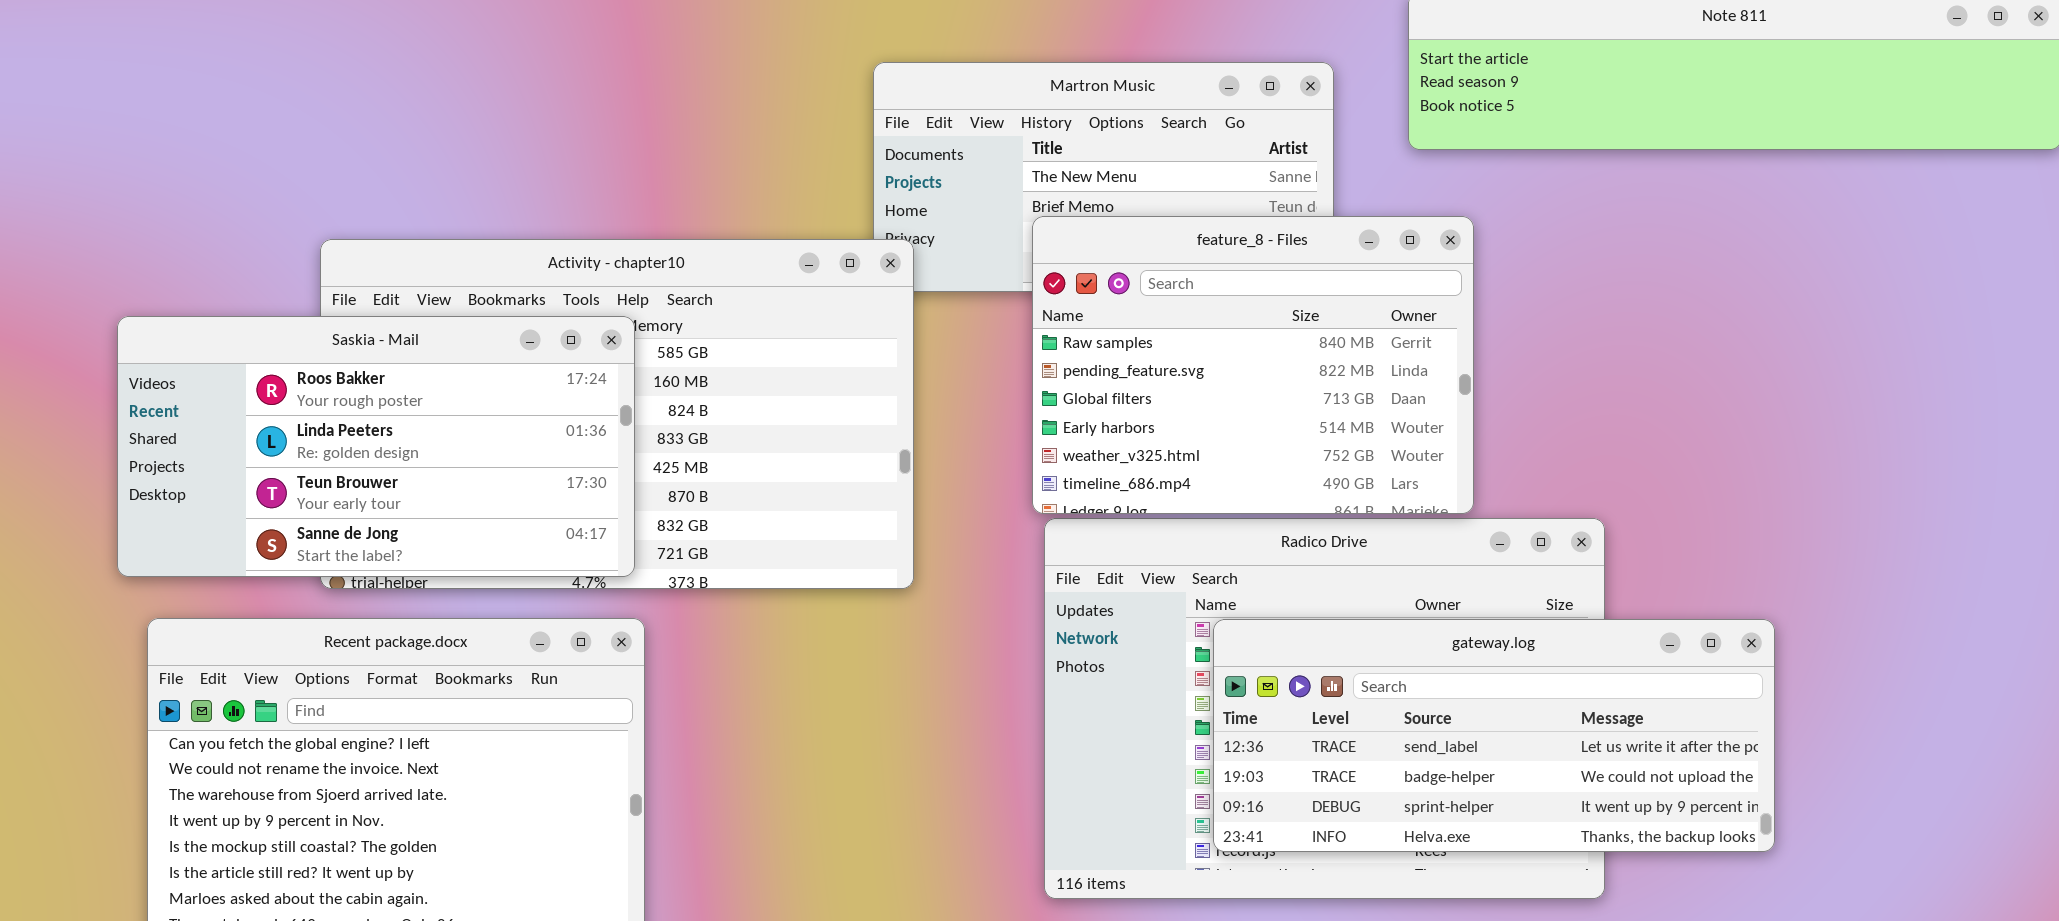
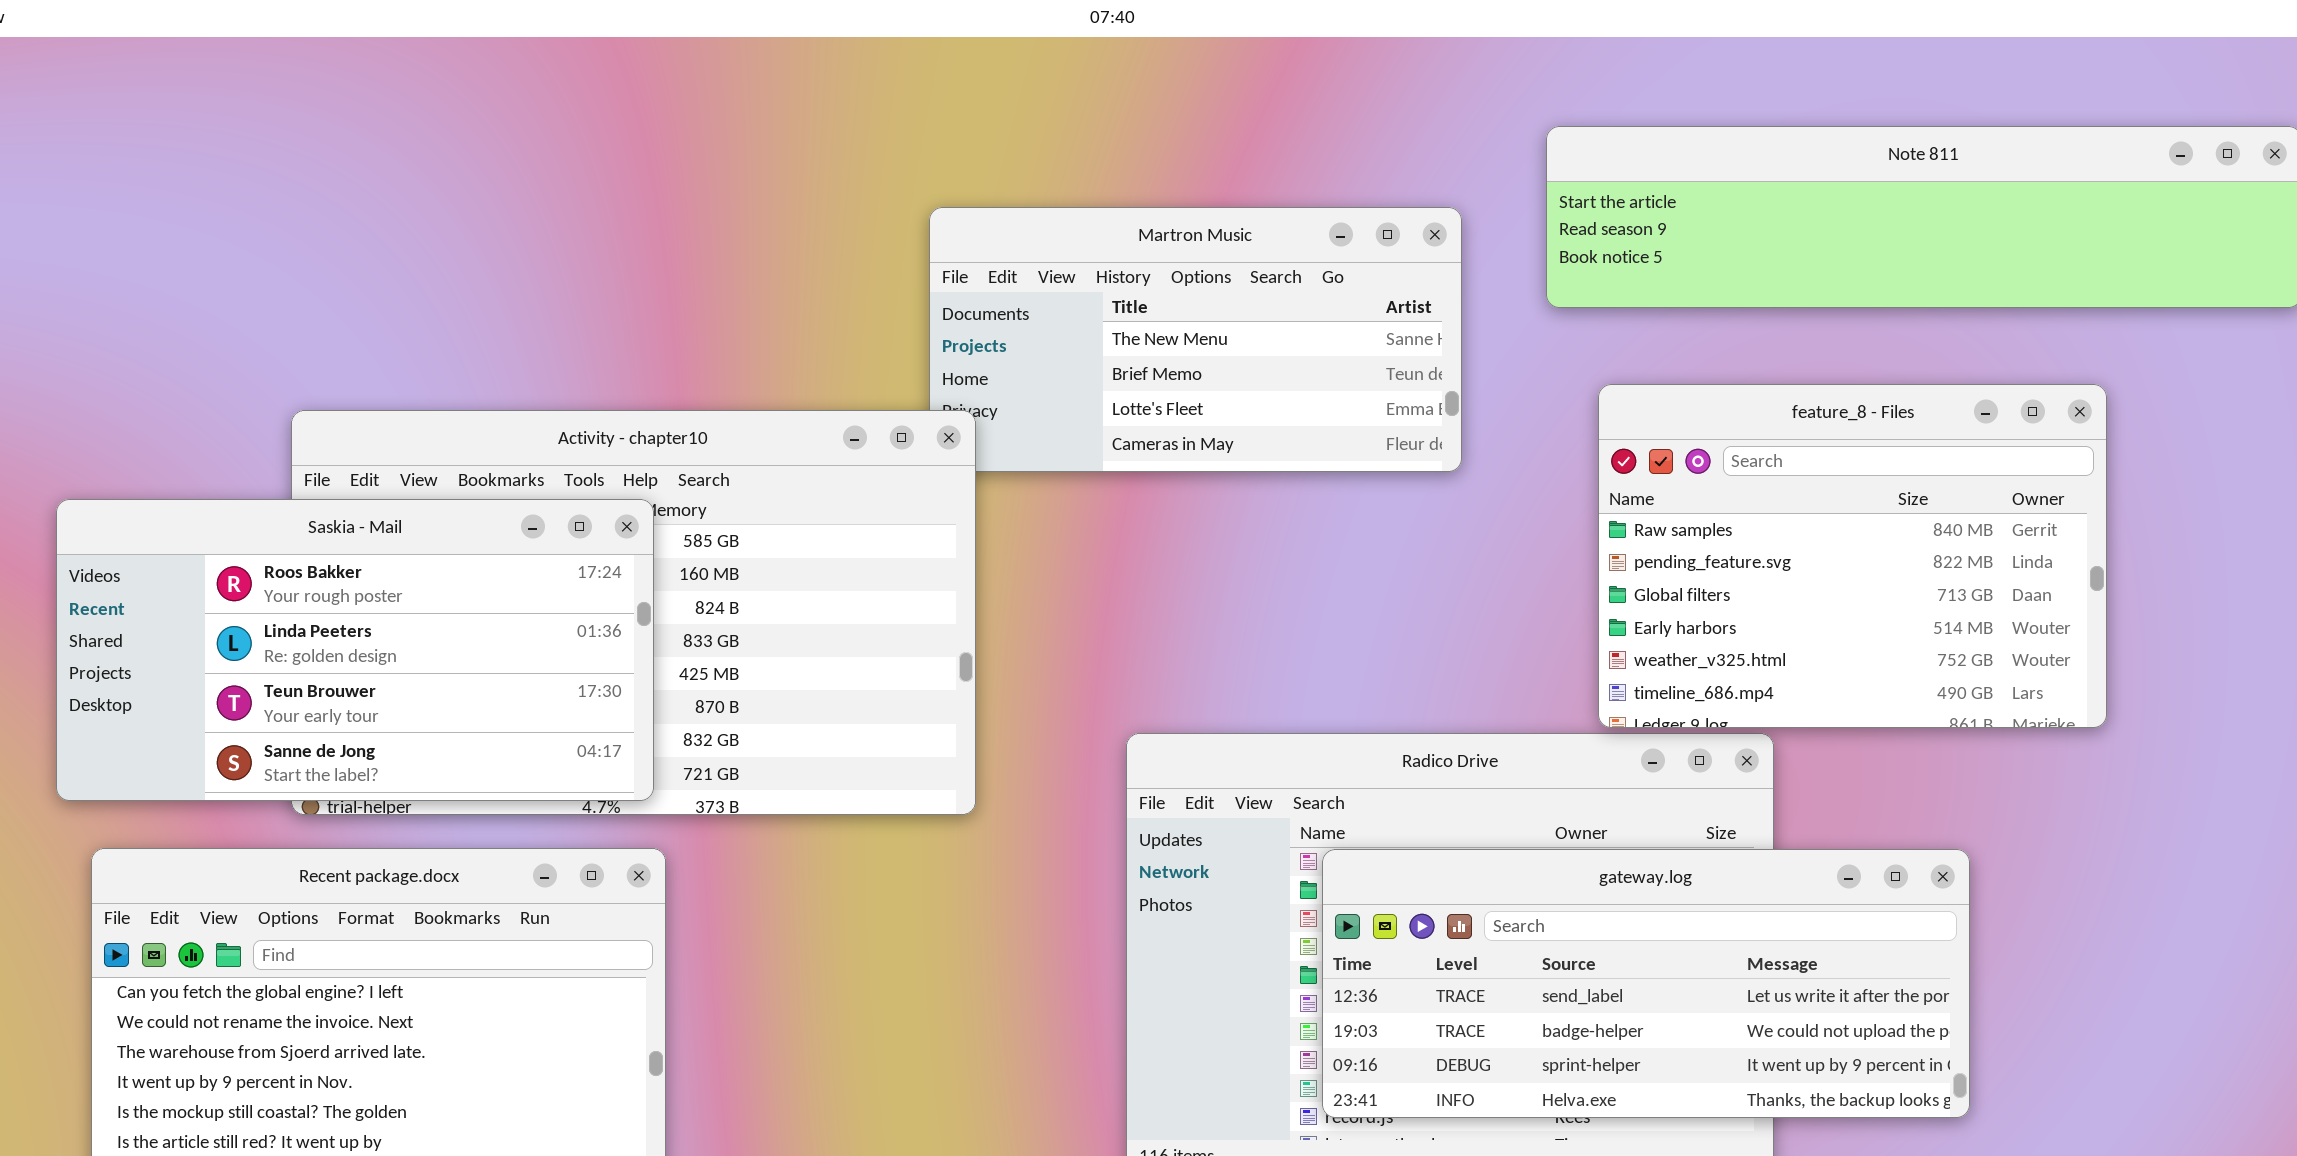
feature_8 - Files: [1032,216,1474,514] -> [1598,384,2107,728], moved

